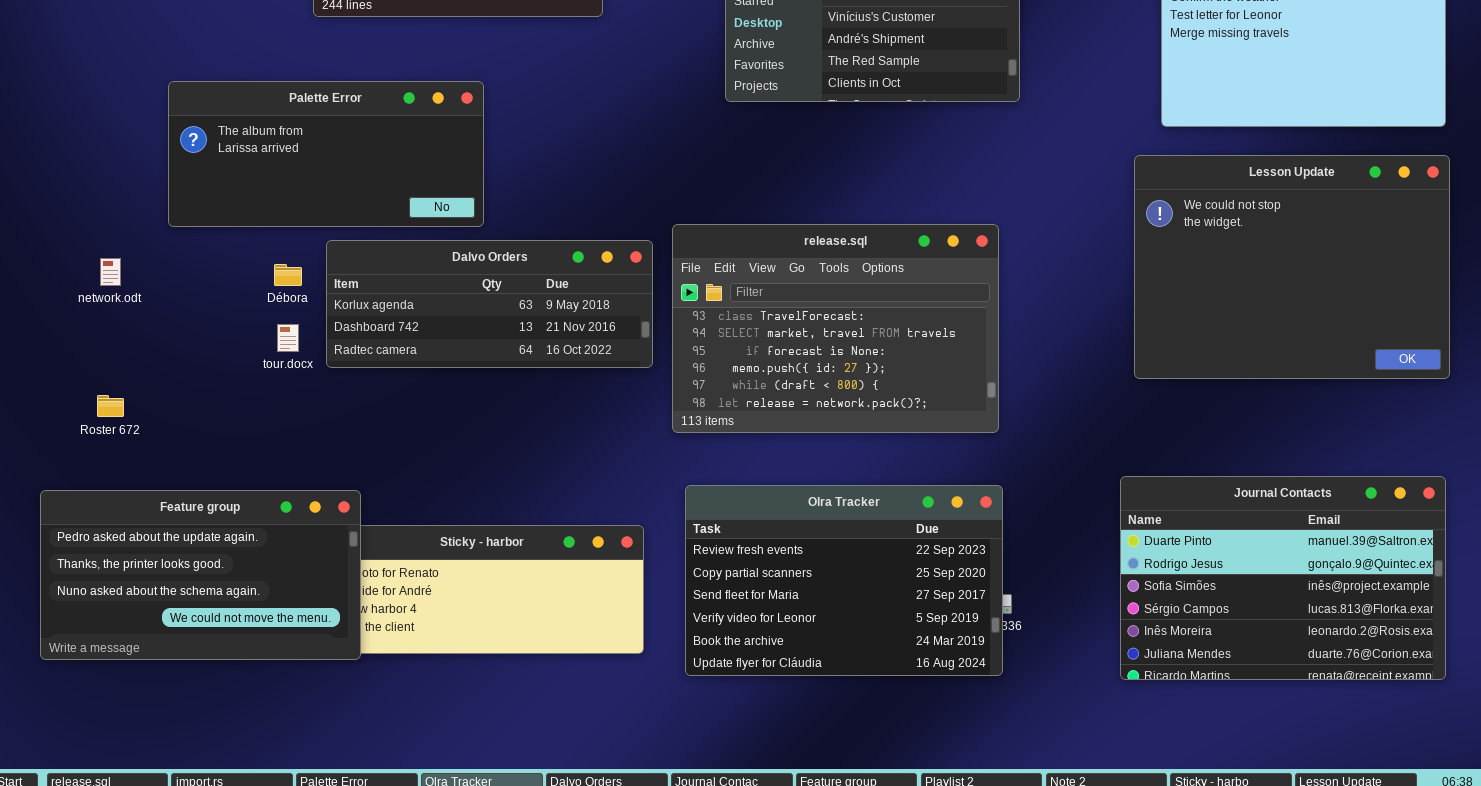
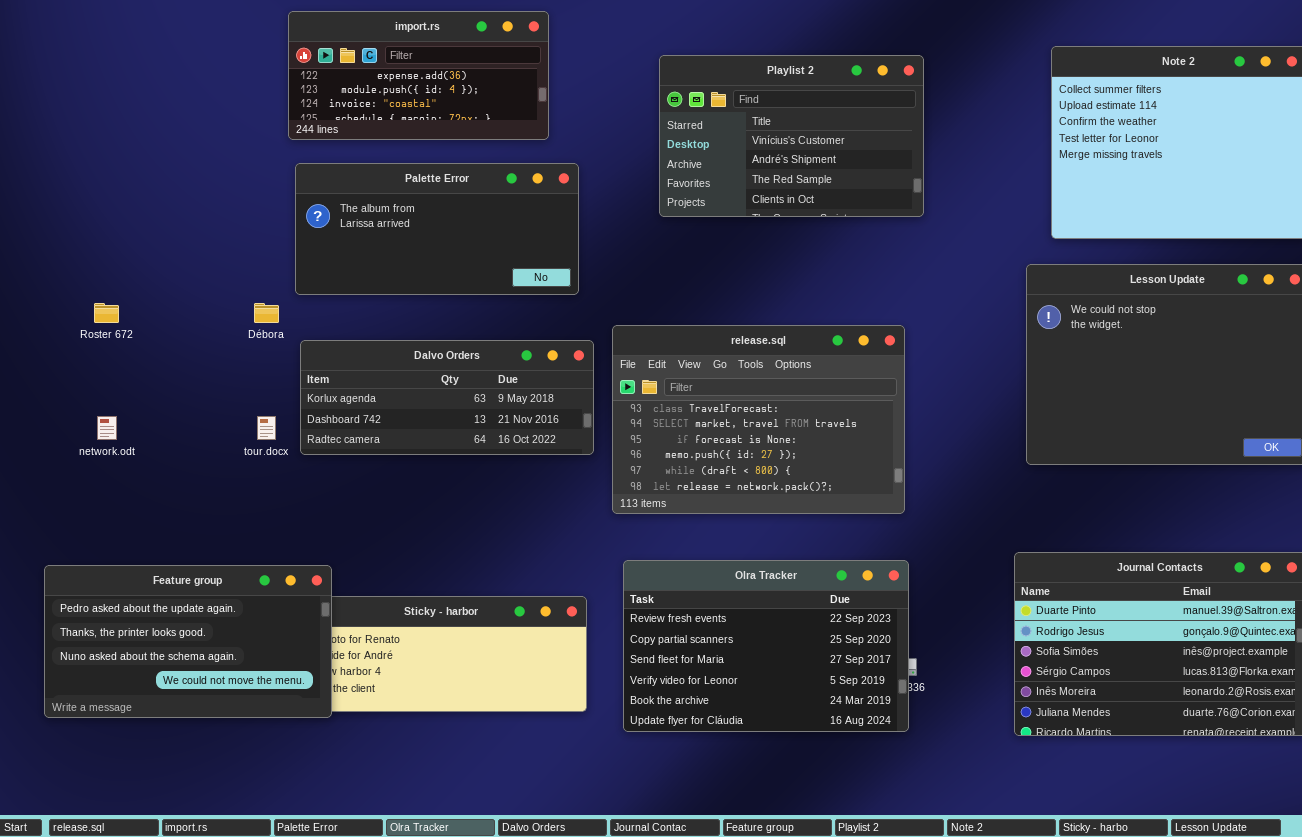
Palette Error: [168,81,484,227] -> [295,163,579,295], moved
network.odt: [100,258,121,286] -> [97,416,117,440], moved
Débora: [274,264,302,286] -> [254,303,279,323], moved
Roster 672: [97,395,124,417] -> [94,303,119,323], moved

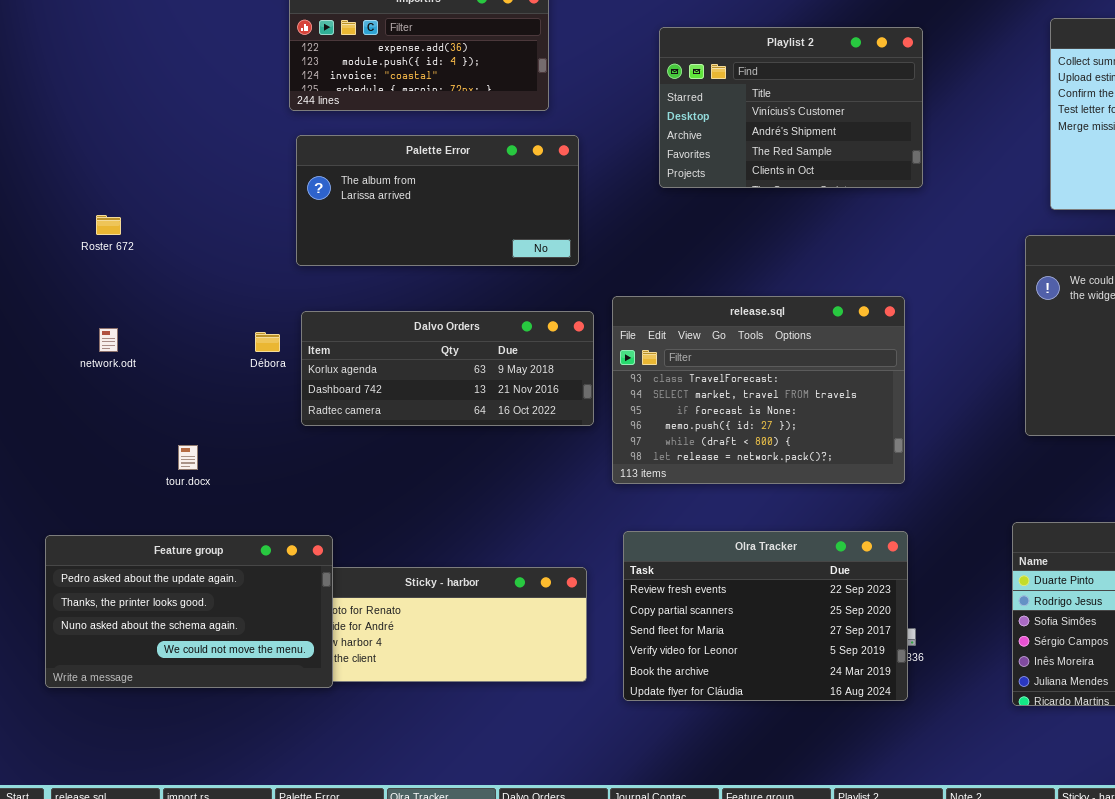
Roster 672: [94,303,119,323] -> [96,215,121,235], moved
Débora: [254,303,279,323] -> [255,332,280,352], moved
network.odt: [97,416,117,440] -> [99,328,118,352], moved
tour.docx: [257,416,276,440] -> [178,445,198,470], moved

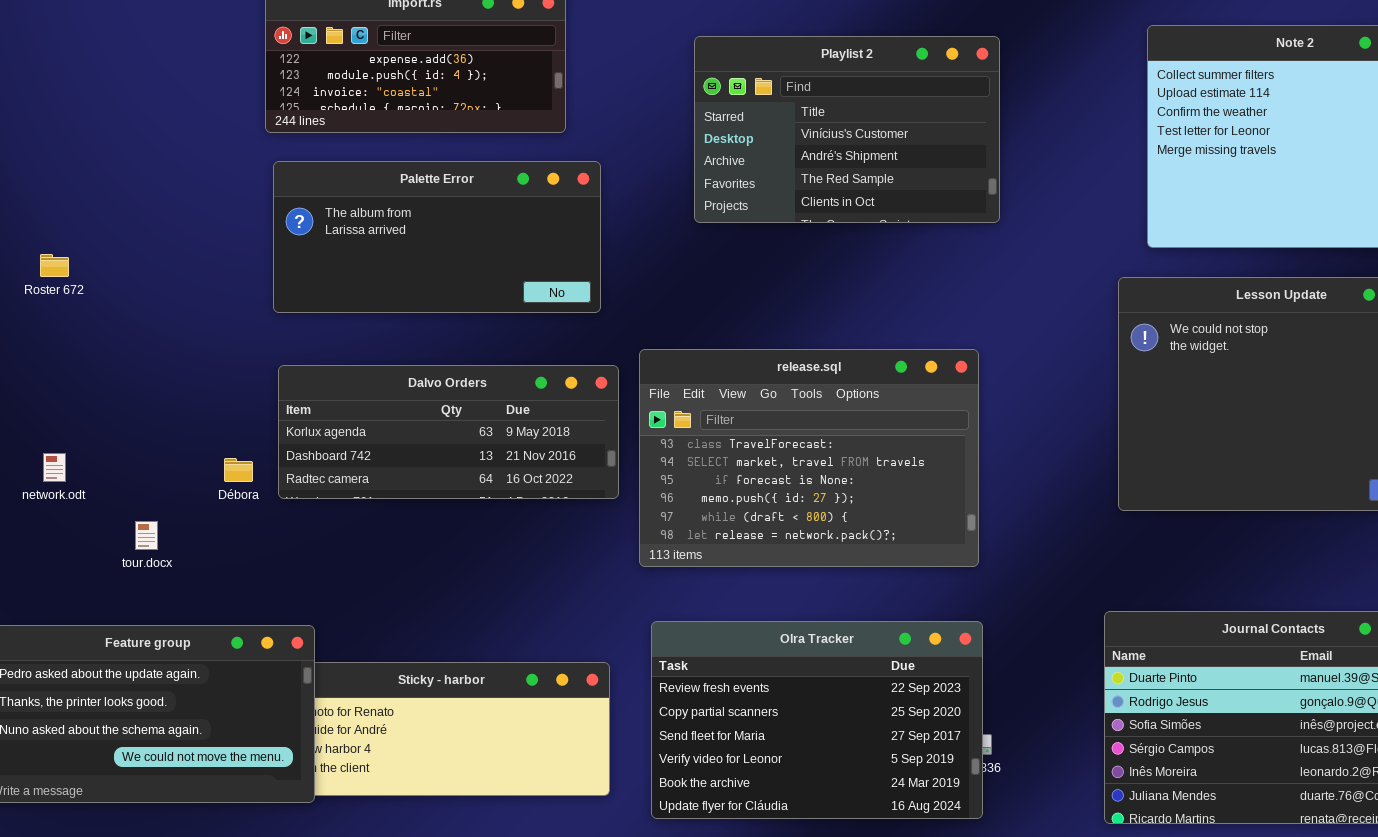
network.odt: [99,328,118,352] -> [43,453,66,482], moved
Débora: [255,332,280,352] -> [224,458,253,482], moved

